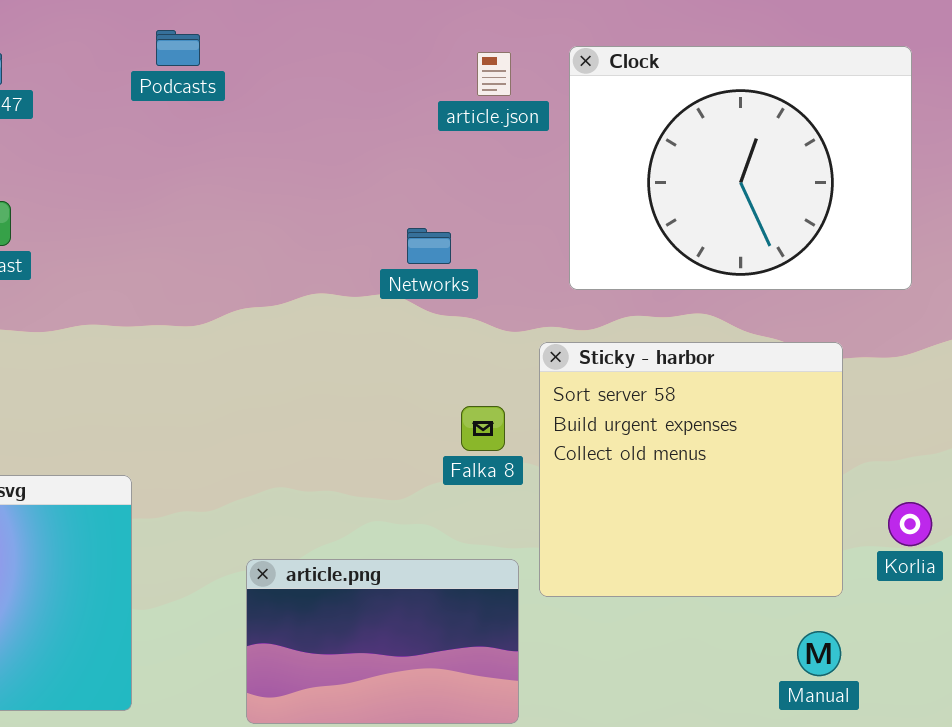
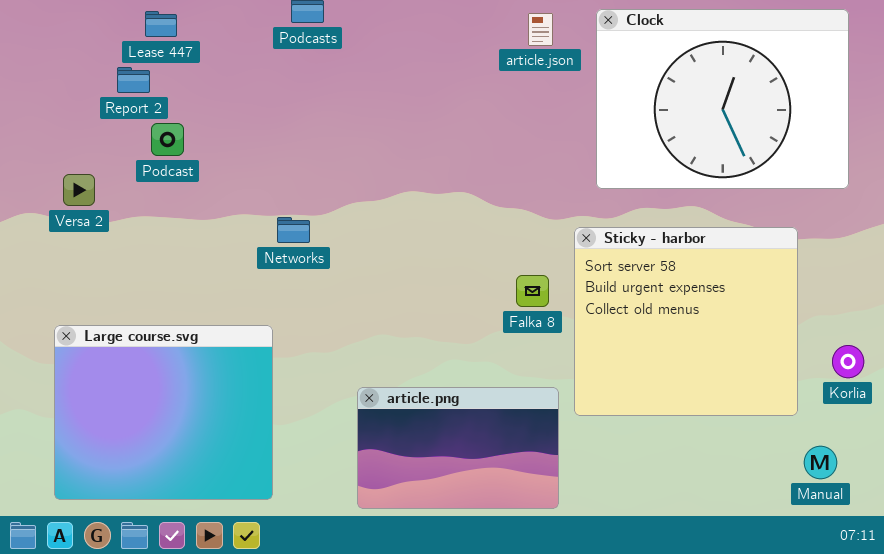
Networks: [407,228,451,264] -> [277,217,310,243], moved
Manual: [797,631,841,676] -> [804,446,837,479], moved

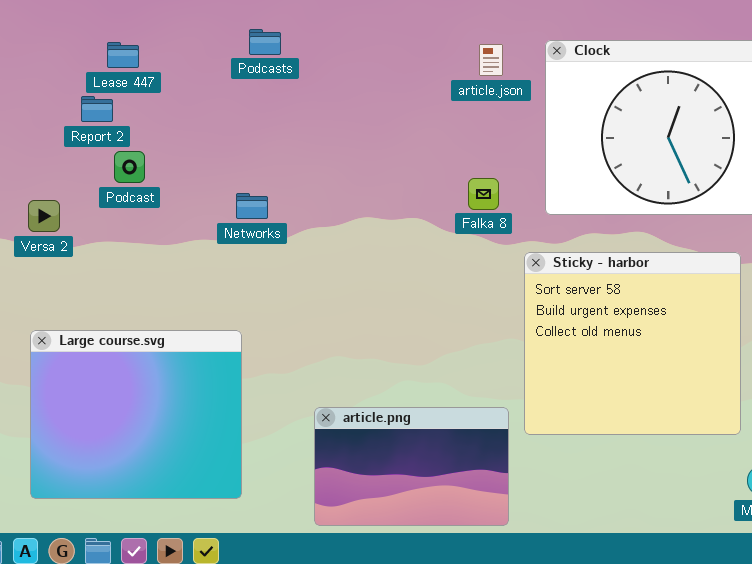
Networks: [277,217,310,243] -> [236,193,268,219], moved
Falka 8: [516,275,549,307] -> [468,178,499,210], moved
Large course.svg: [54,325,273,500] -> [30,330,242,499], moved

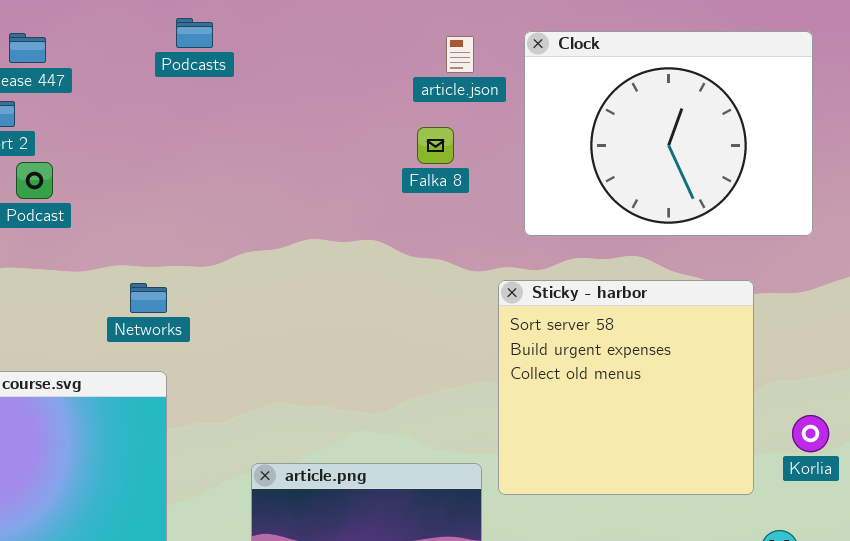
Falka 8: [468,178,499,210] -> [417,127,454,164], moved
Networks: [236,193,268,219] -> [130,283,167,313], moved

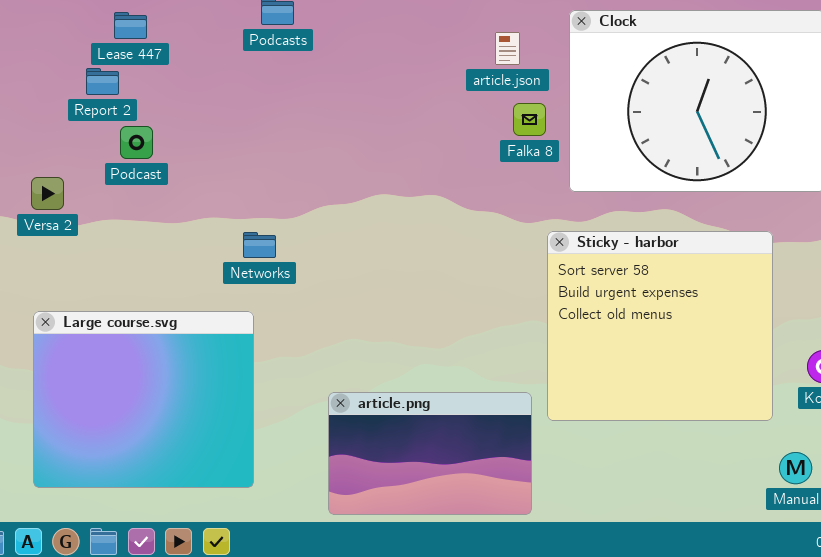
article.json: [446,36,474,73] -> [495,32,520,65], moved
Falka 8: [417,127,454,164] -> [513,103,546,136], moved
Networks: [130,283,167,313] -> [243,232,276,258], moved

